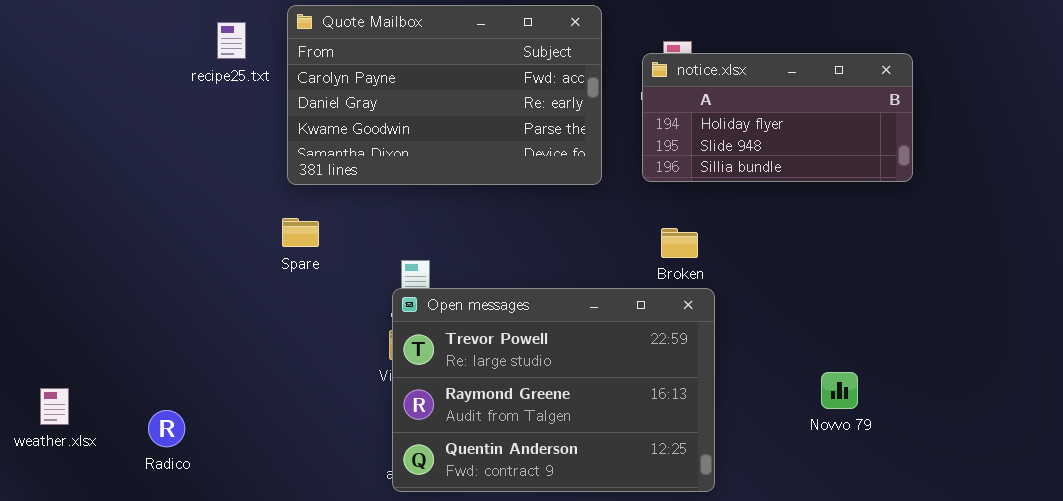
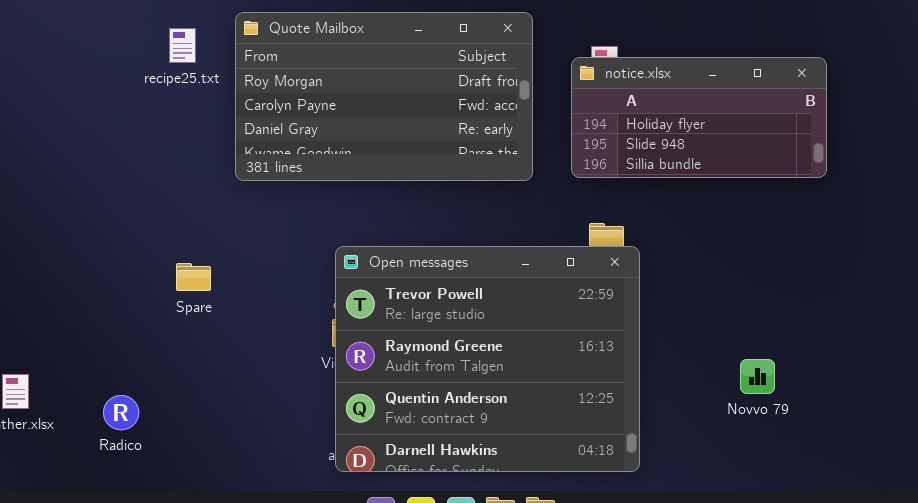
Quote Mailbox: [287,5,602,185] -> [235,12,533,181], scrolled up 1 row
Spare: [282,218,319,247] -> [176,263,211,291], moved
Open messages: [392,288,715,492] -> [335,246,640,472], resized

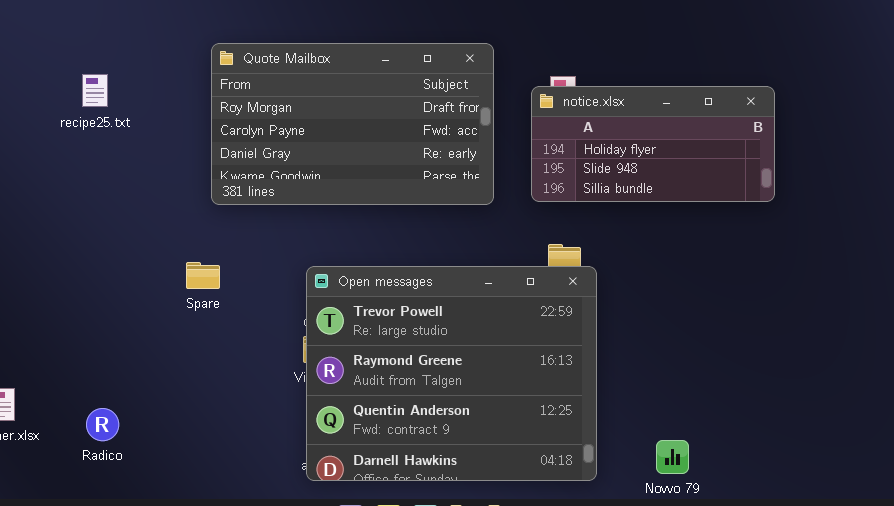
recipe25.txt: [169,28,196,63] -> [82,74,108,107], moved
Spare: [176,263,211,291] -> [186,262,220,289], moved
Novvo 79: [740,359,775,394] -> [656,440,689,474], moved

